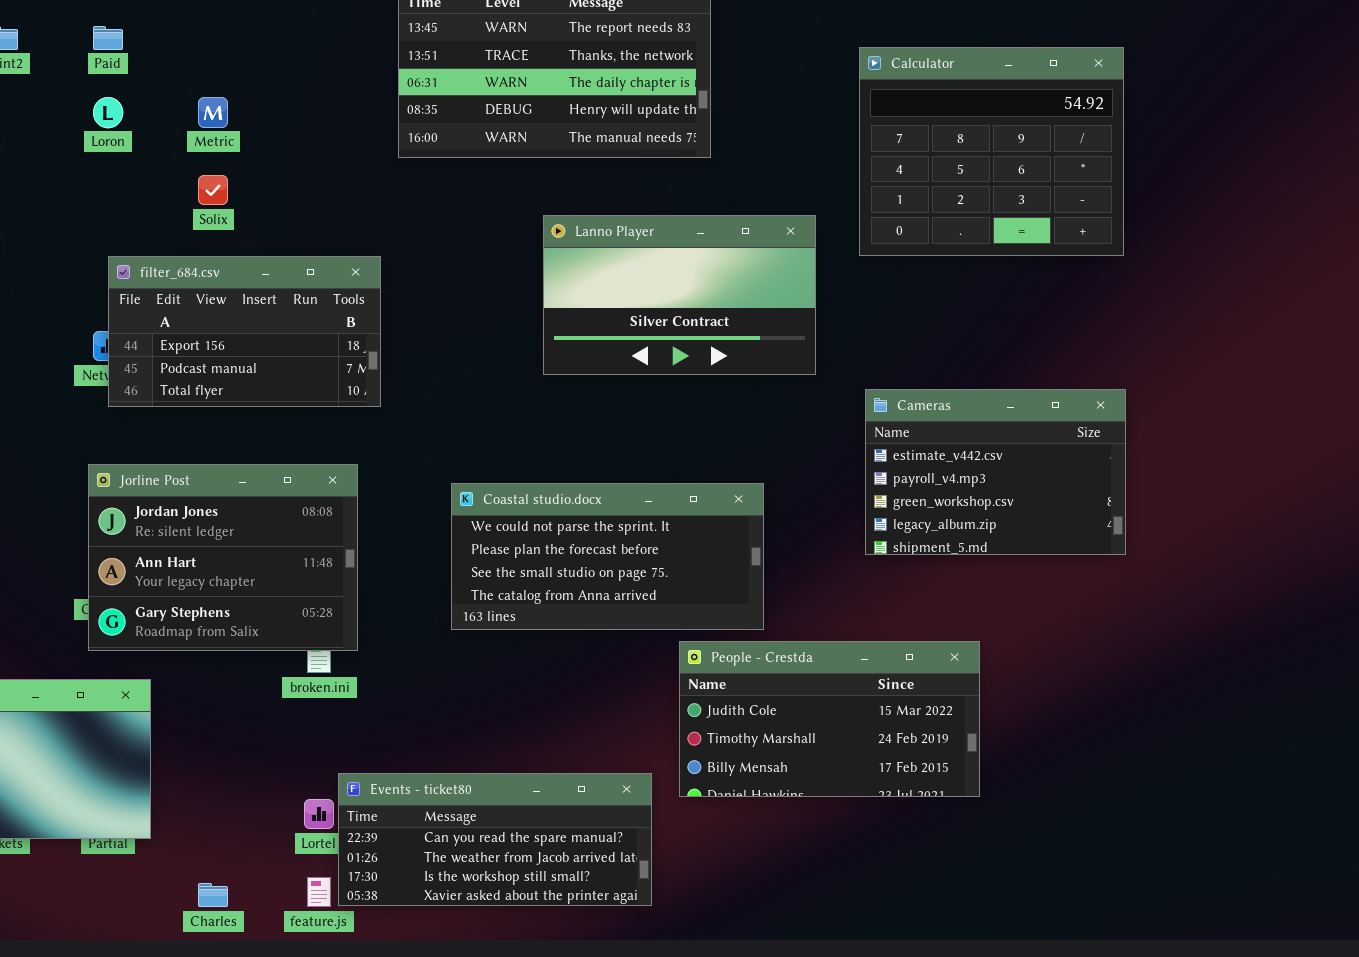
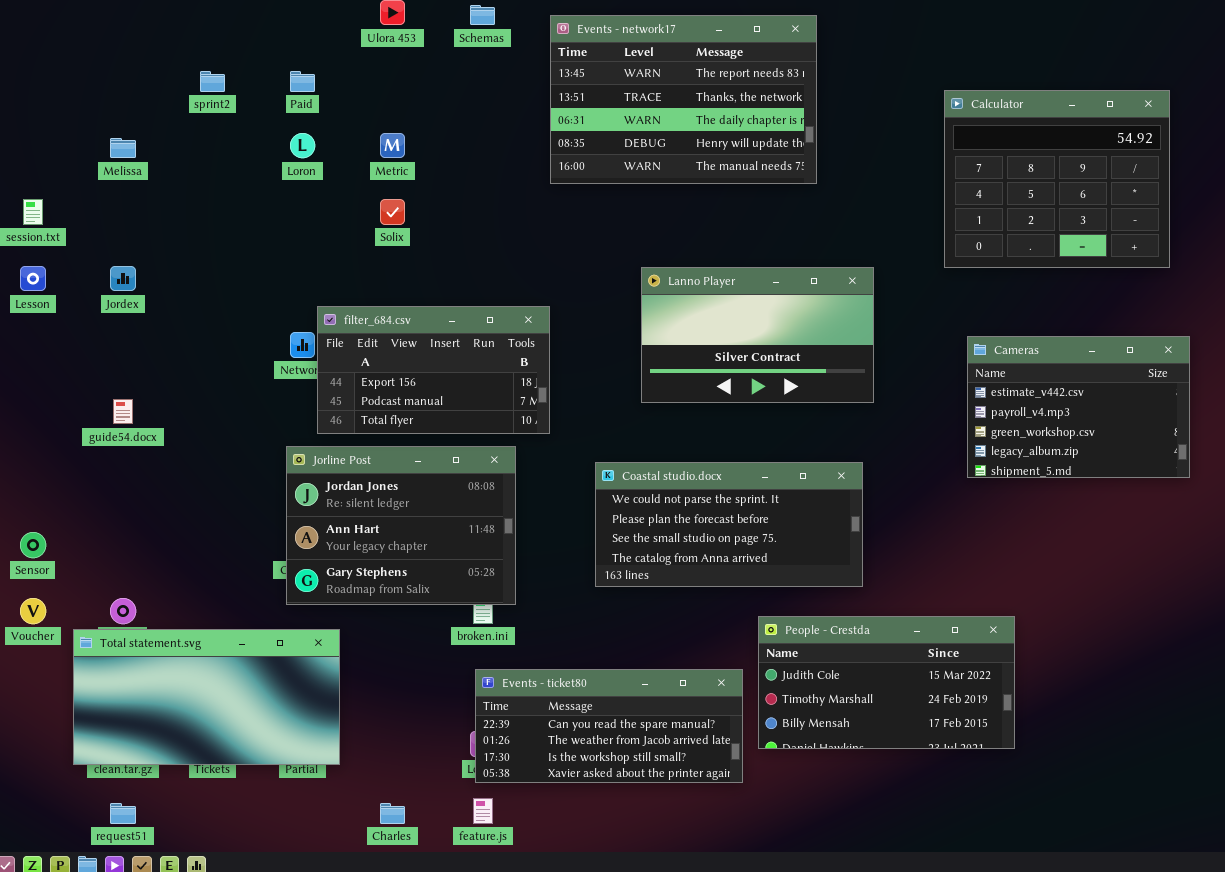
Lanno Player: [543,215,816,375] -> [641,267,874,403], moved
filter_684.csv: [108,256,381,407] -> [317,306,550,434], moved
Cameras: [865,389,1126,555] -> [967,336,1190,478], moved
People - Crestda: [679,641,980,797] -> [758,616,1015,749], moved
Events - ticket80: [338,773,652,906] -> [475,669,743,783], moved

